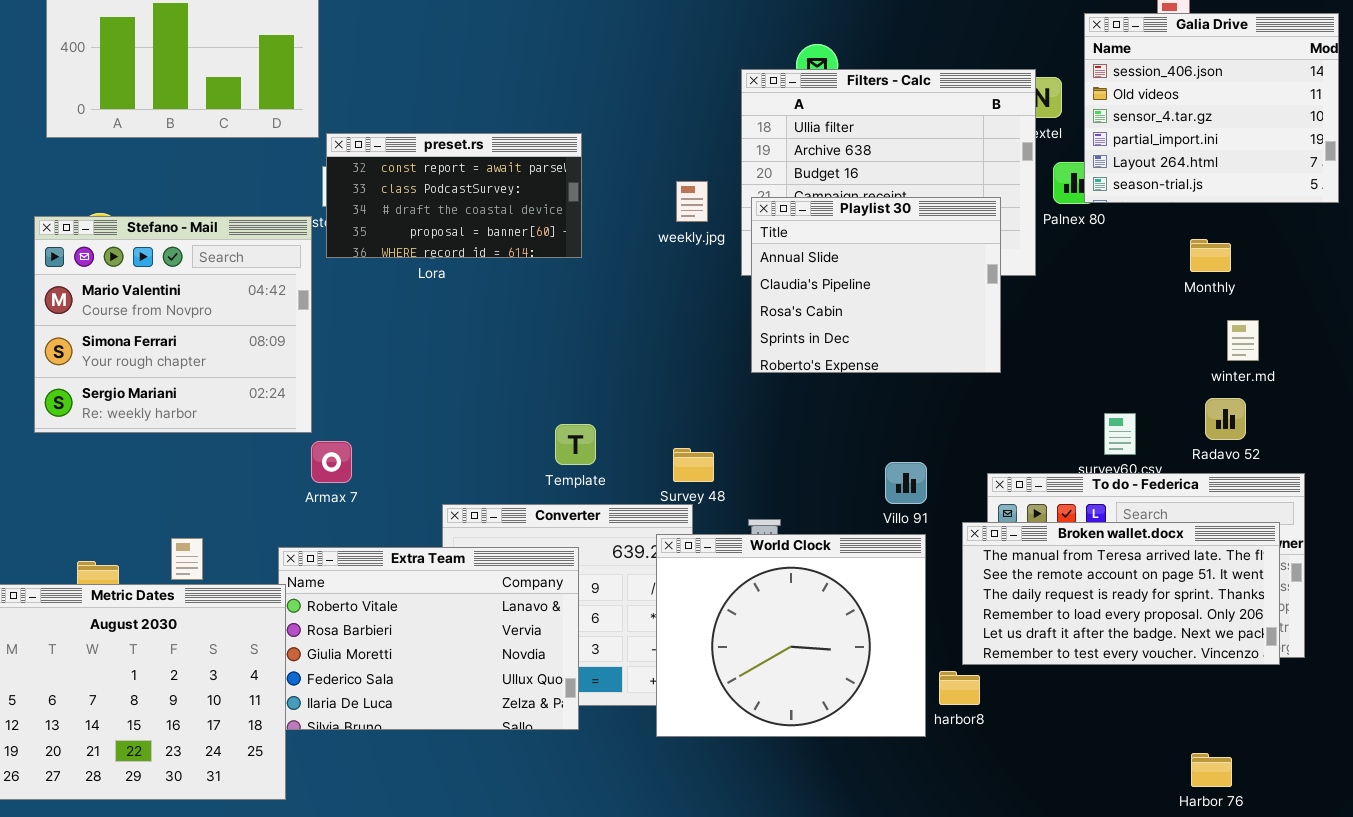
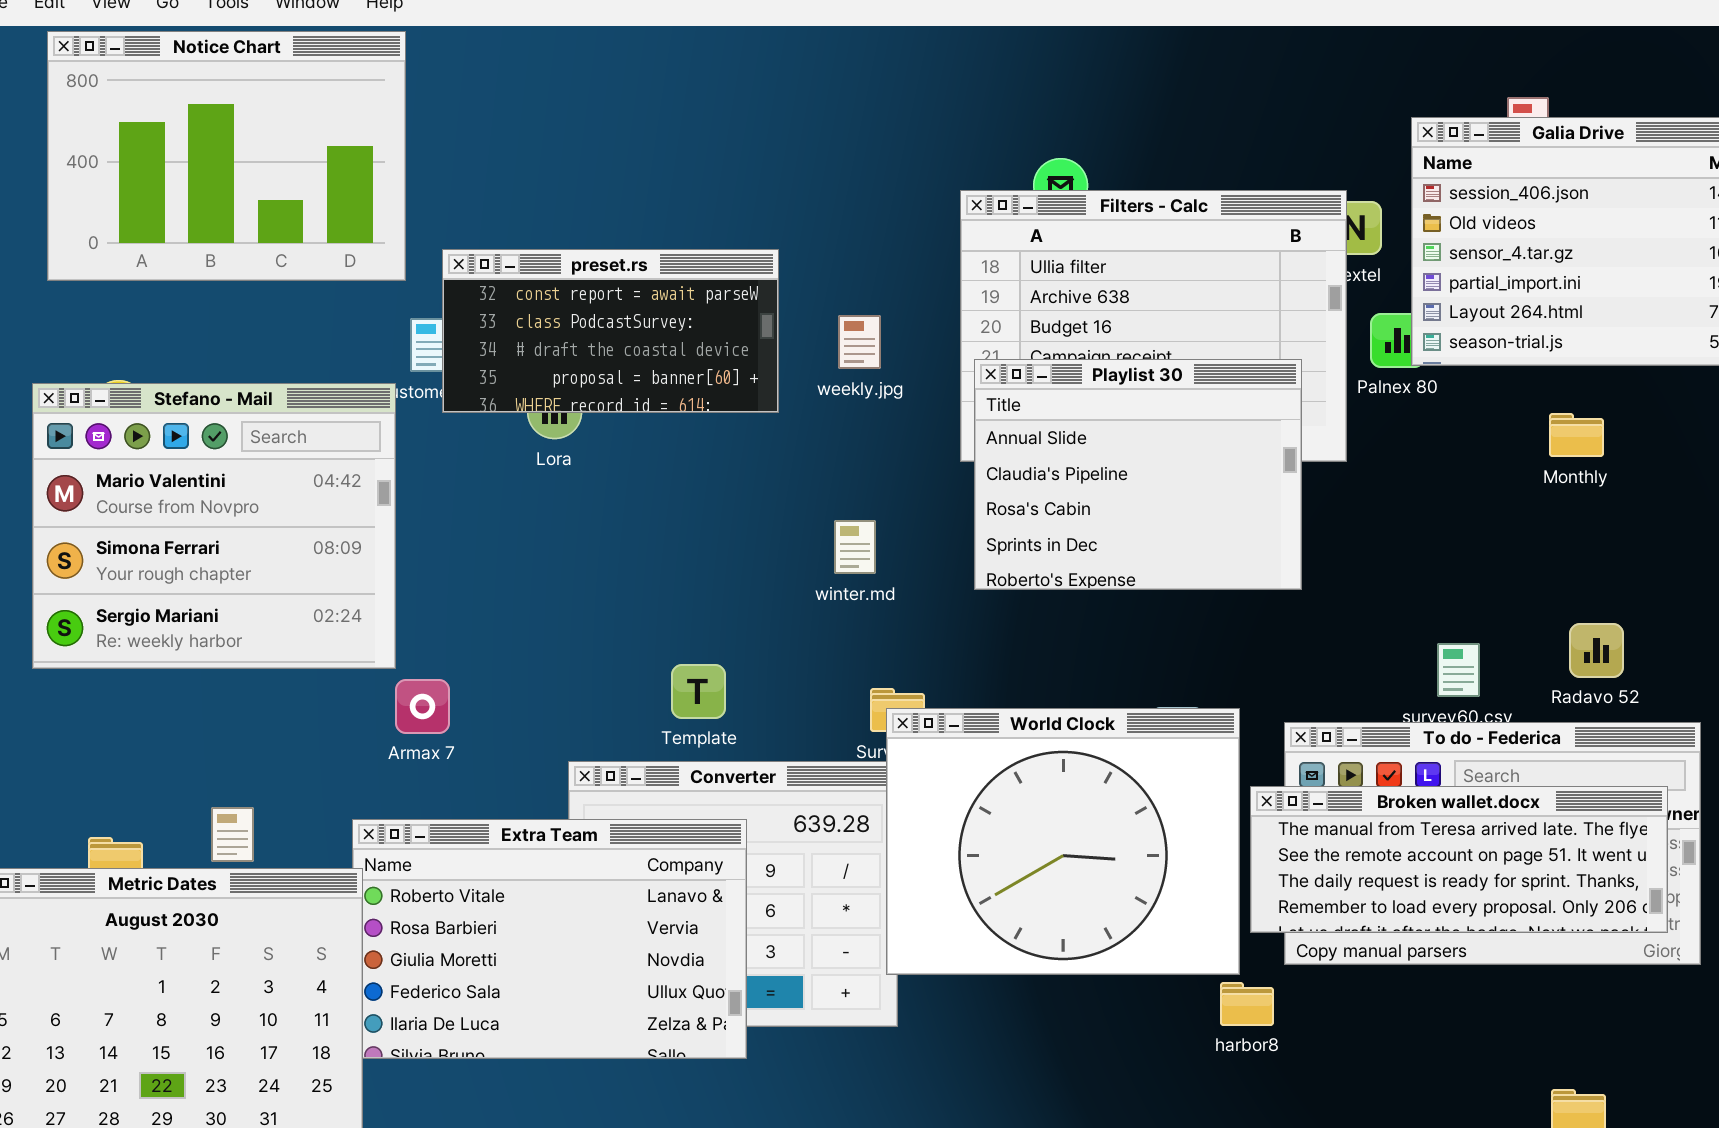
preset.rs: [326,133,582,258] -> [442,249,779,413], moved
weekly.jpg: [676,181,708,222] -> [838,315,881,369], moved
winter.md: [1227,320,1259,361] -> [834,520,876,574], moved
Template: [555,424,596,465] -> [671,664,726,719], moved
Broken wallet.docx: [962,522,1280,665] -> [1250,786,1668,933], resized
World Clock: [656,534,926,737] -> [886,708,1240,975], moved

